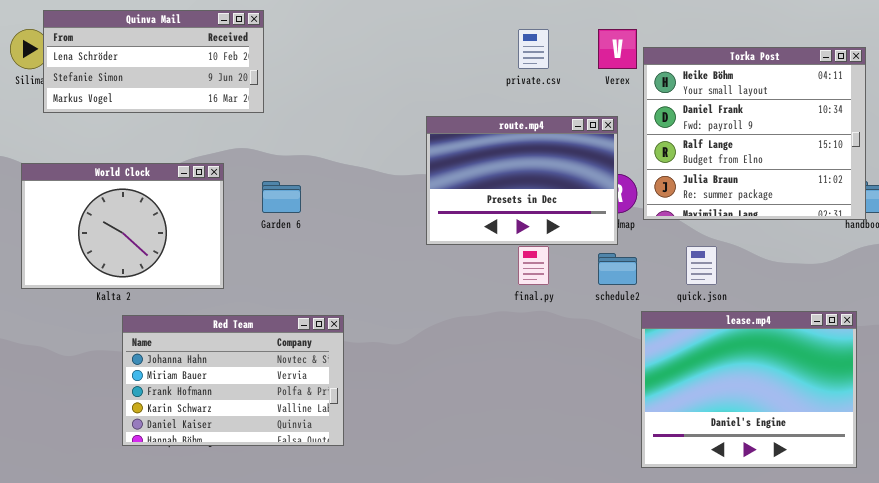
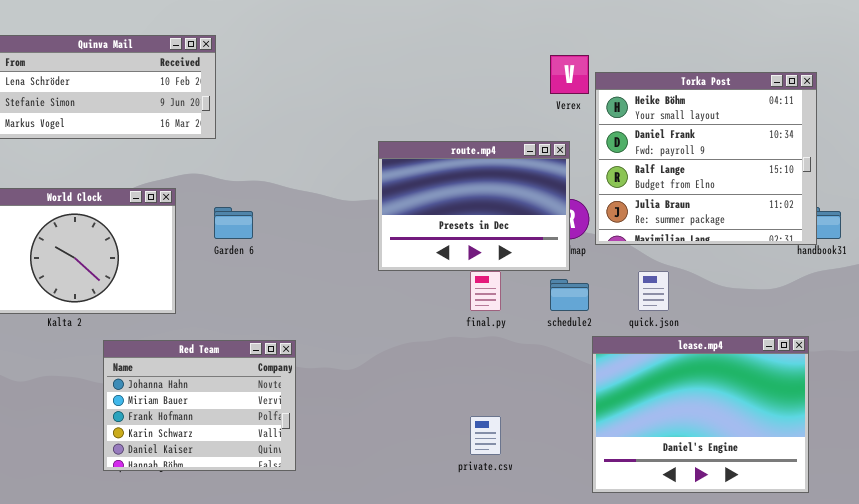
private.csv: [518,29,549,69] -> [470,416,501,455], moved
Red Team: [122,315,344,446] -> [103,340,296,471], resized

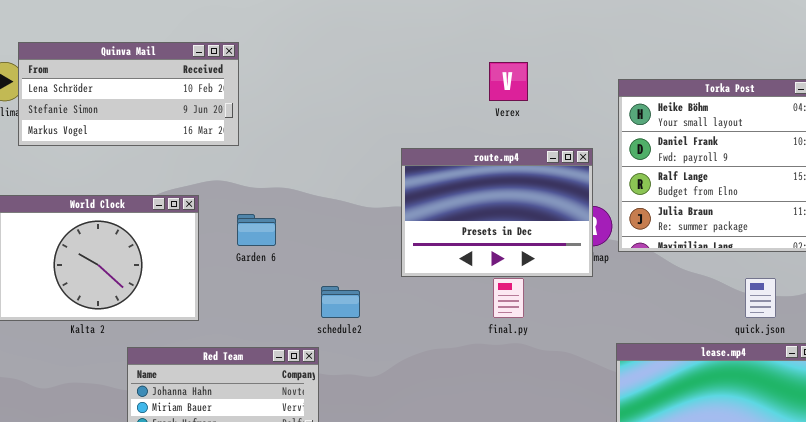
Verex: [550,55,589,94] -> [489,62,528,101], moved
quick.json: [638,271,669,311] -> [745,278,776,318], moved
schedule2: [550,279,589,311] -> [321,286,360,318], moved

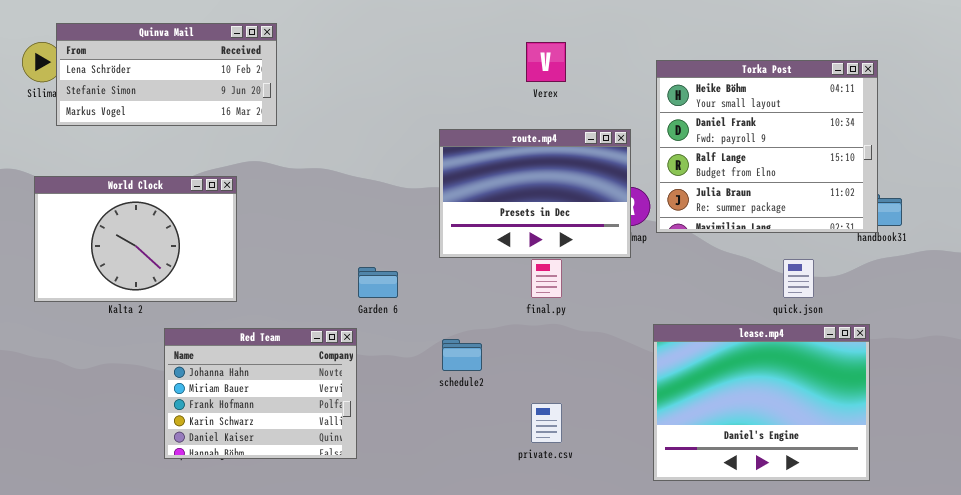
Garden 6: [237,214,276,246] -> [358,267,398,298], moved
schedule2: [321,286,360,318] -> [442,339,482,371], moved

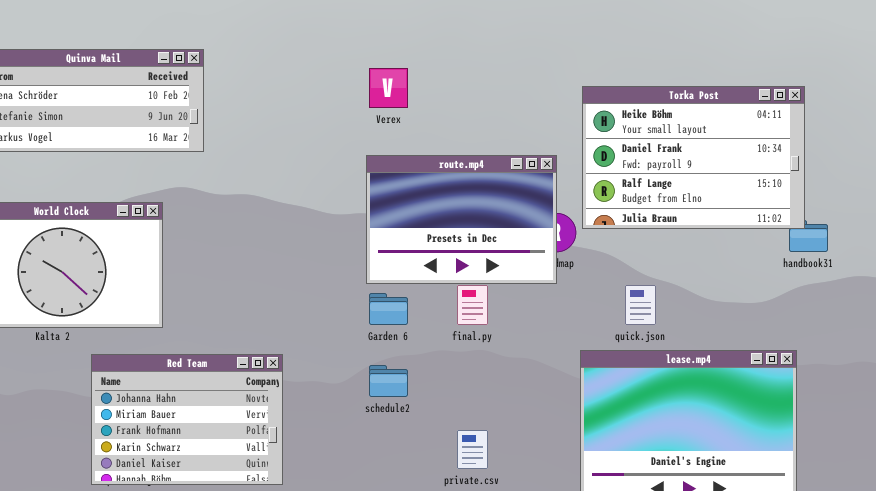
Verex: [526,42,566,82] -> [369,68,408,108], moved
Torka Post: [656,60,878,233] -> [582,86,805,229], resized
quick.json: [783,259,814,298] -> [625,285,656,325], moved
Garden 6: [358,267,398,298] -> [369,293,408,325], moved

